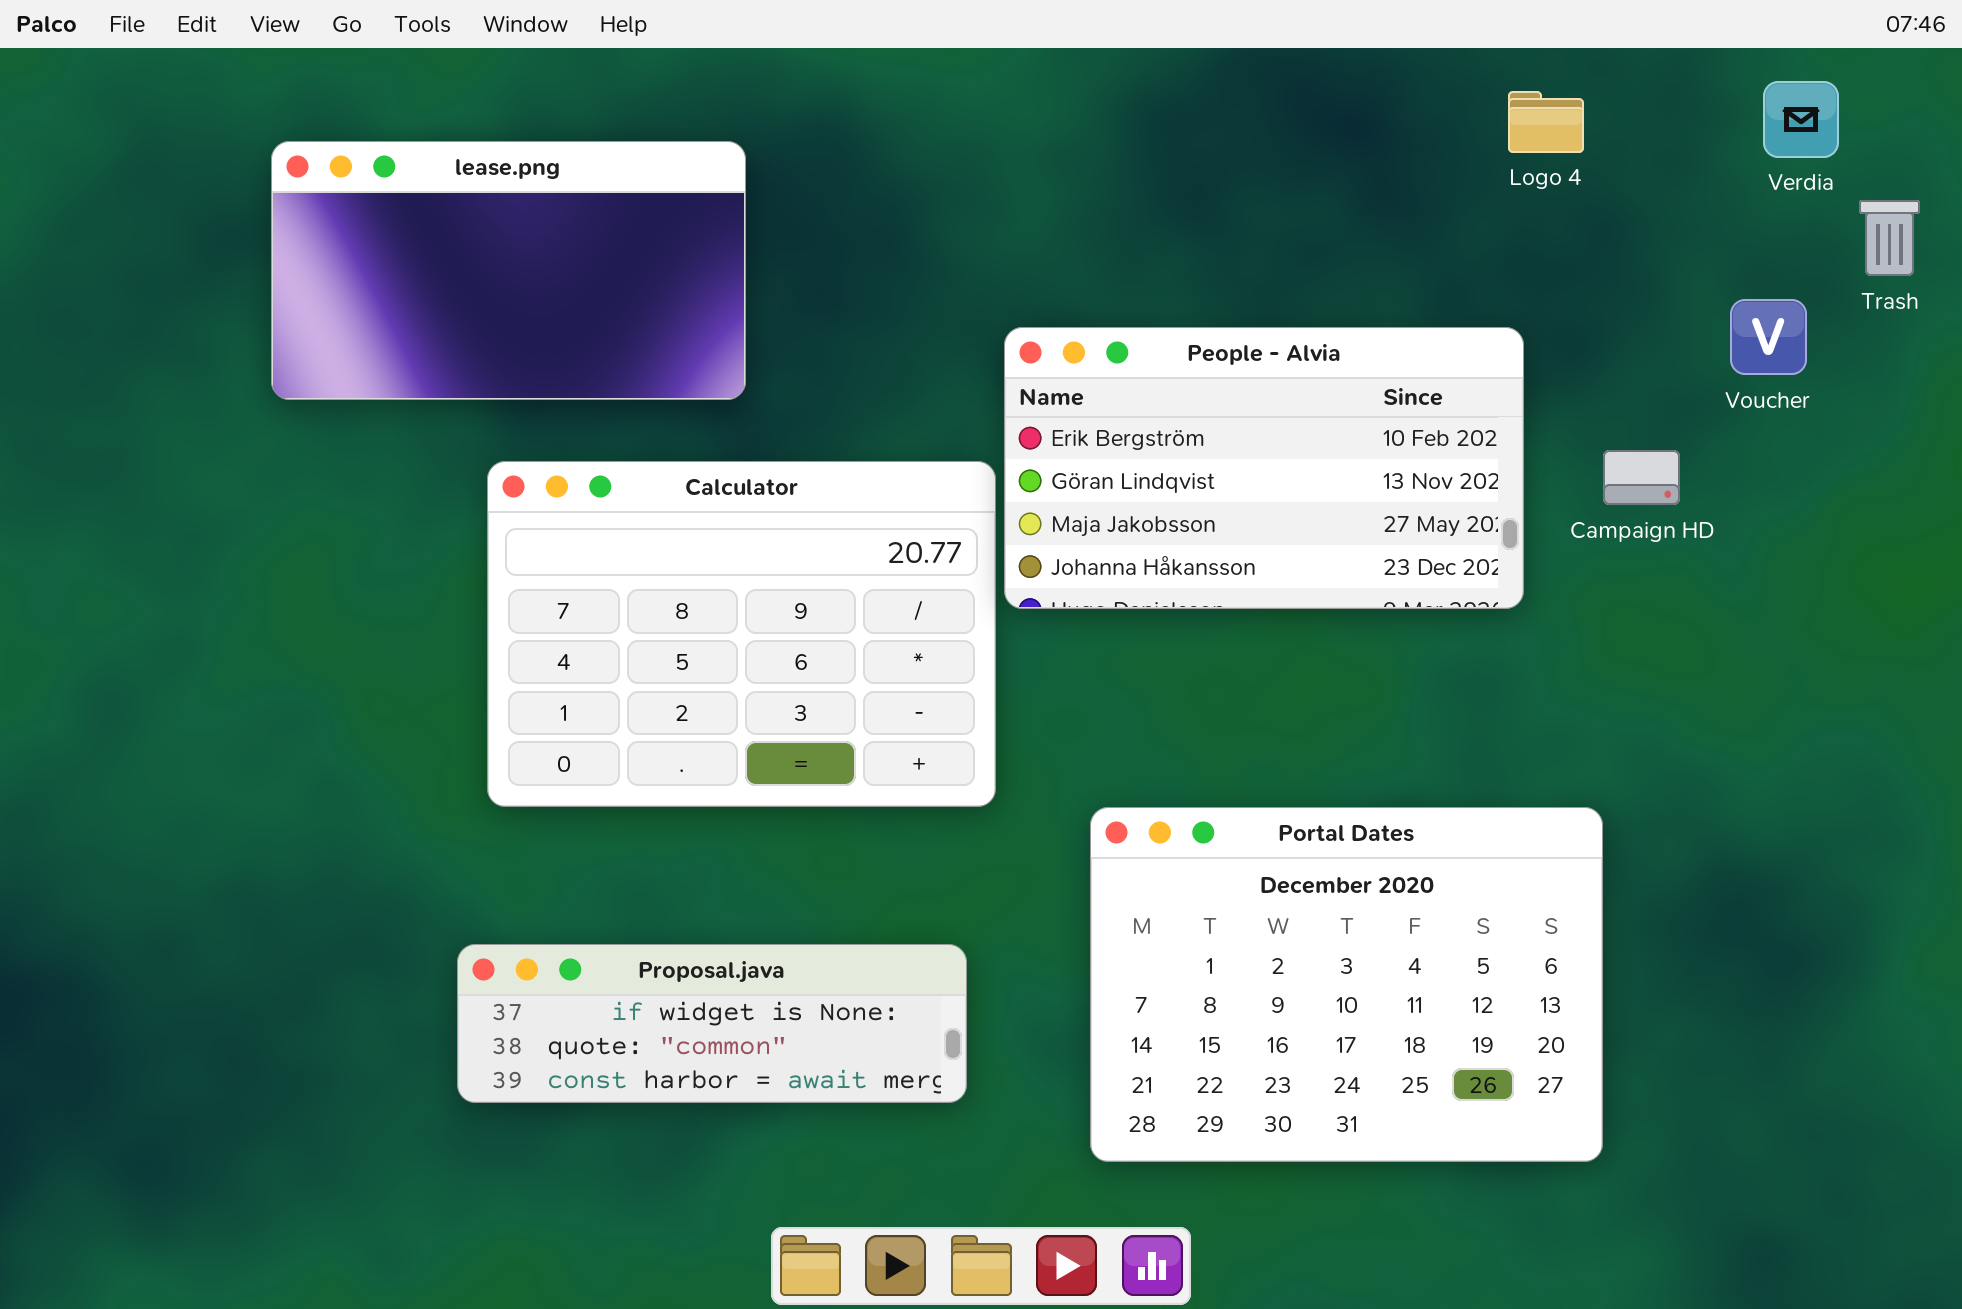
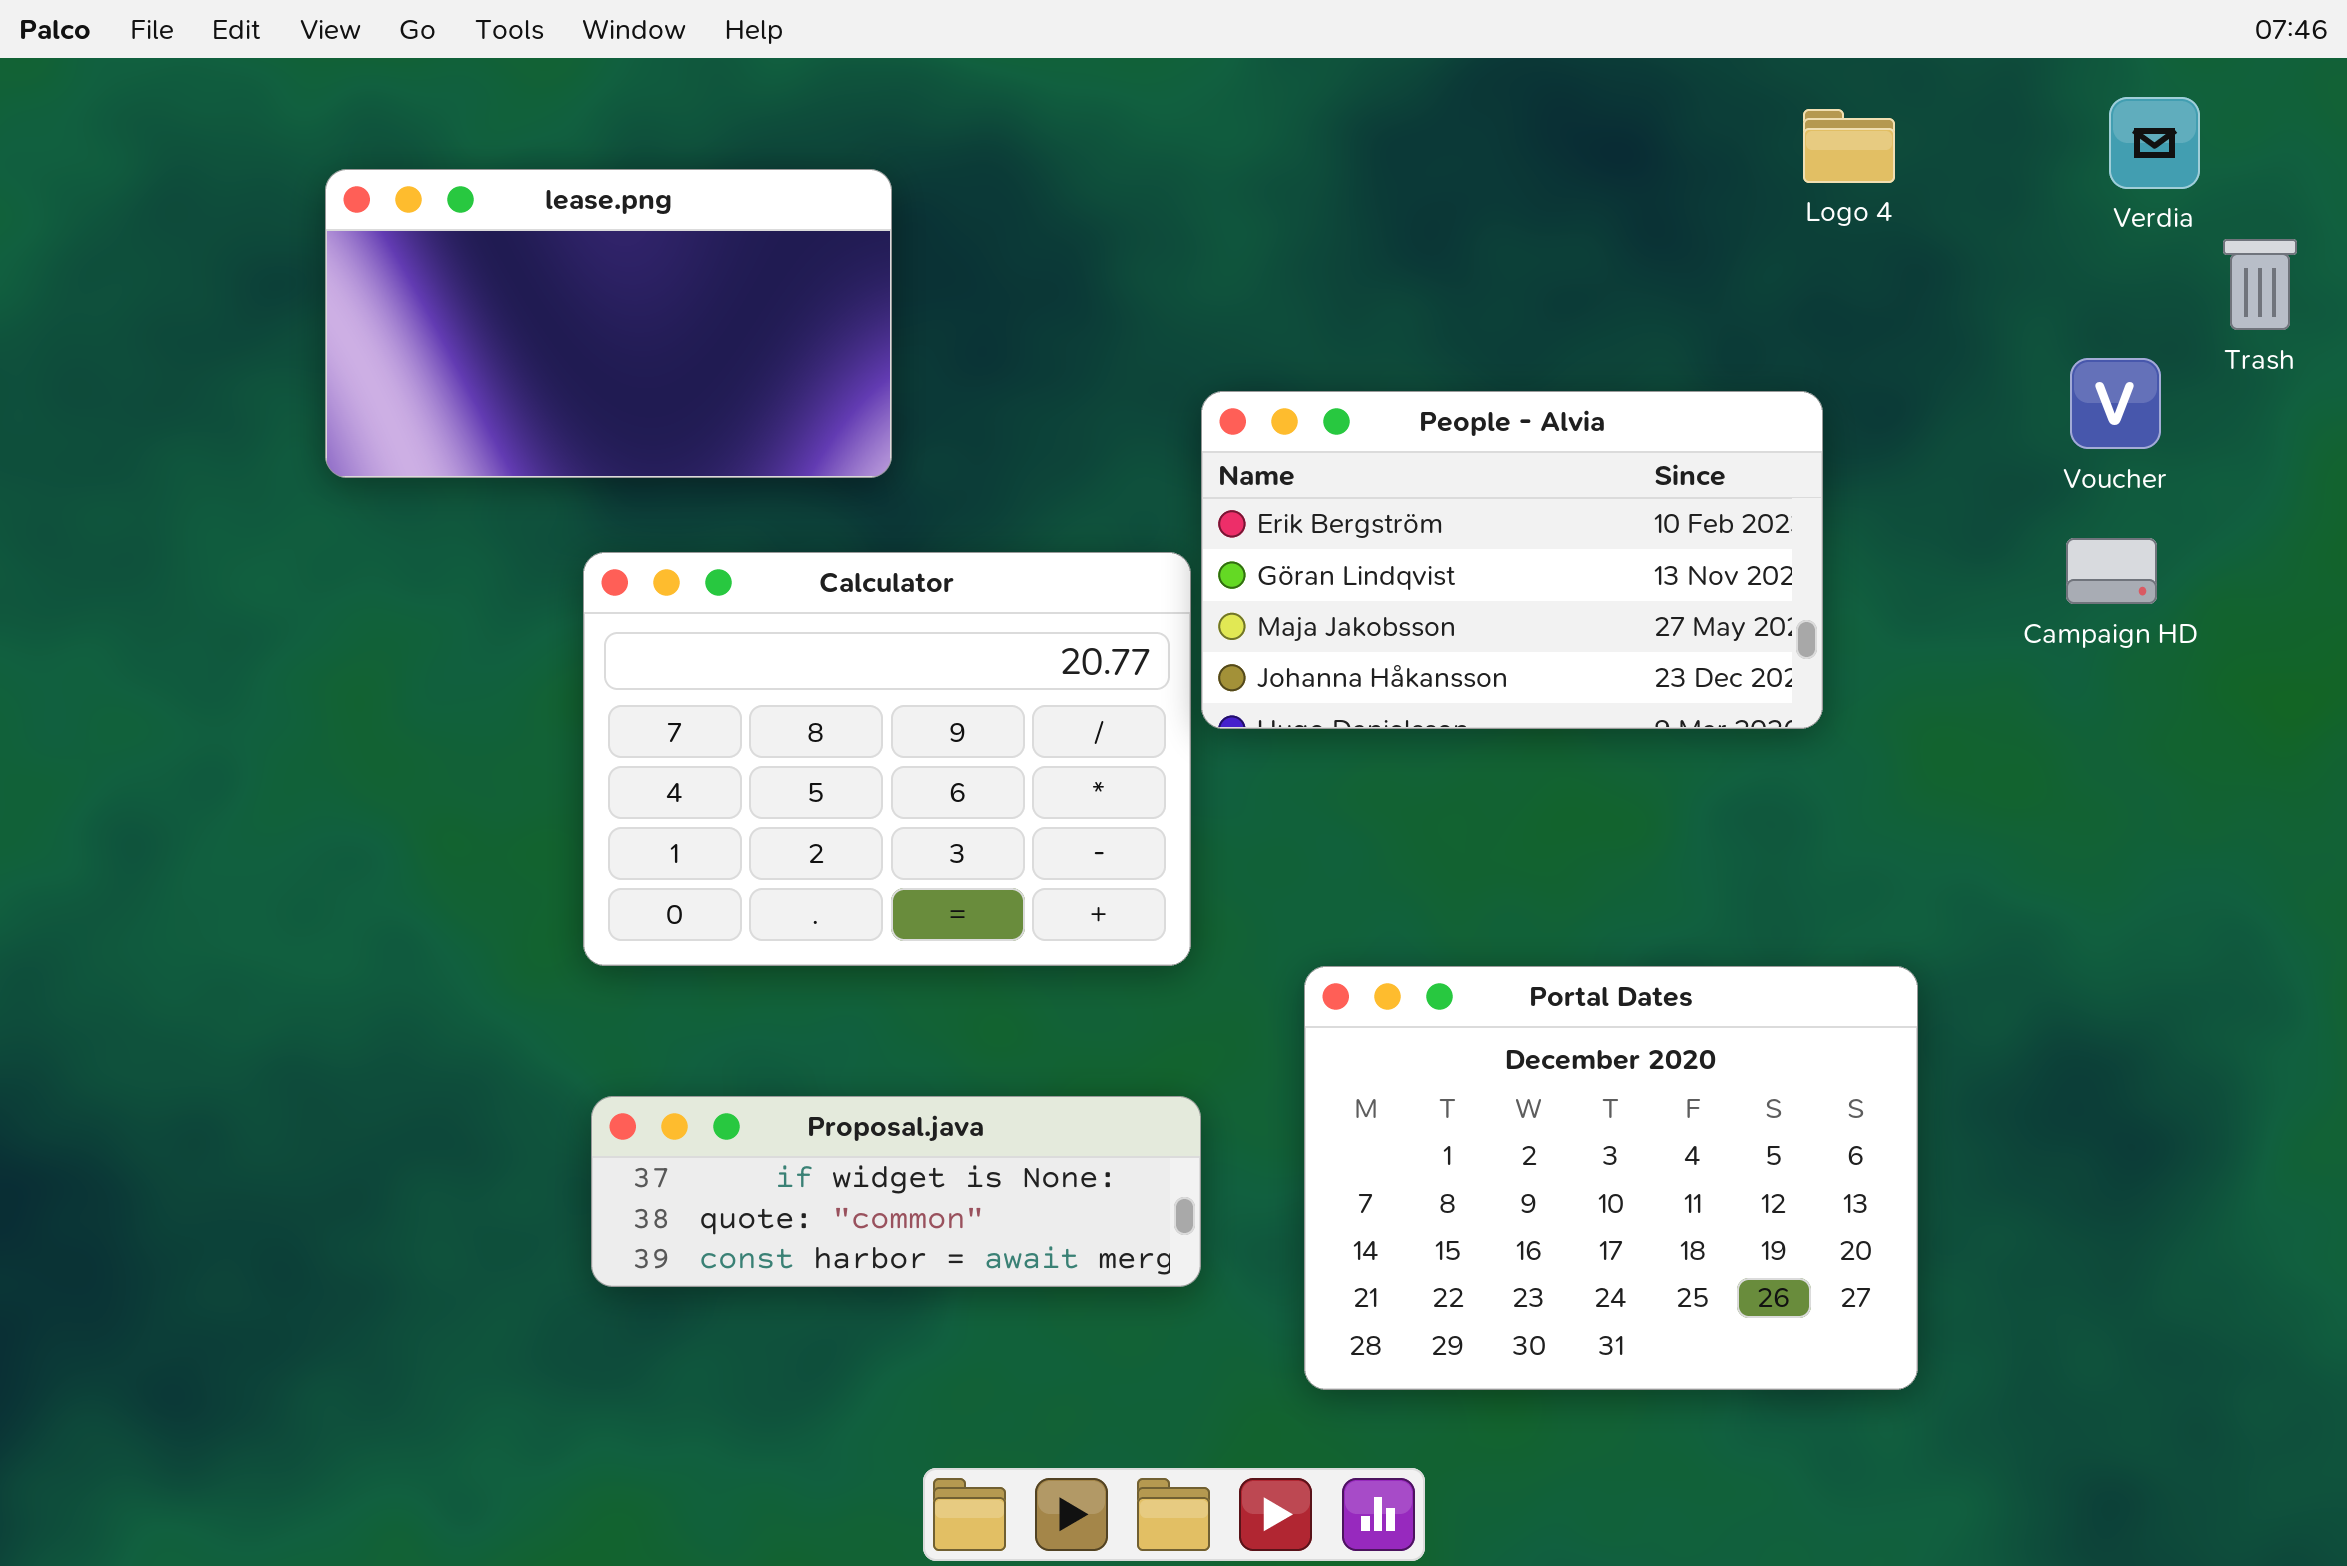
Campaign HD: [1603,450,1680,505] -> [2066,538,2157,604], moved
Proposal.java: [457,944,967,1103] -> [591,1096,1201,1287], moved

